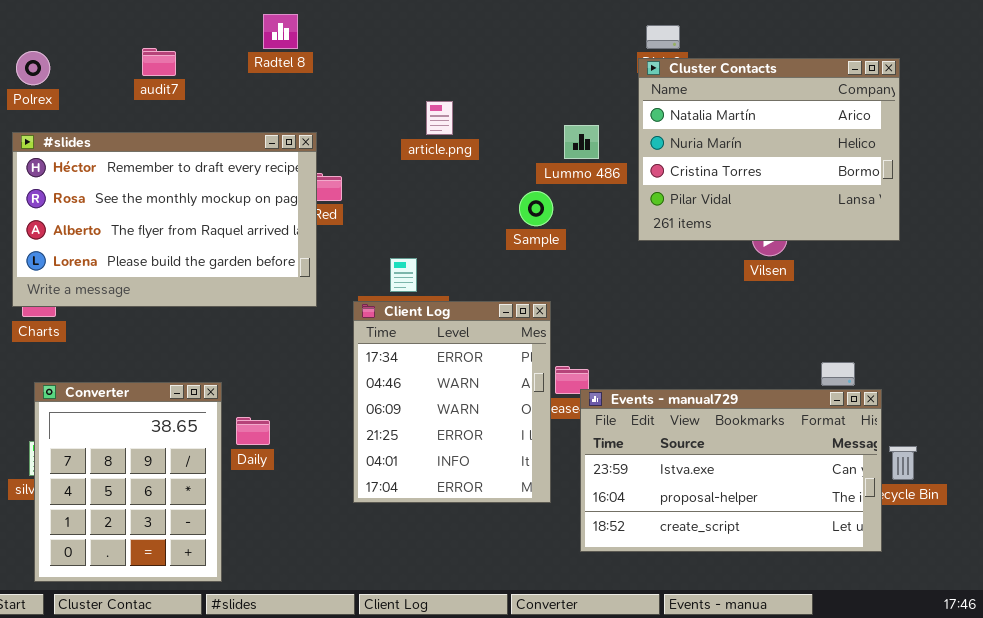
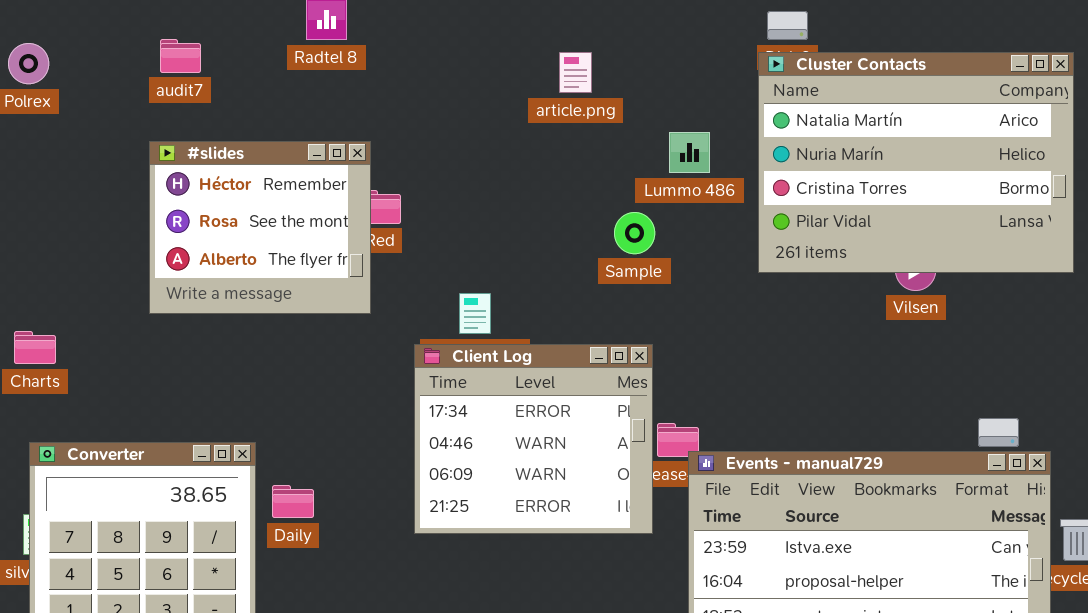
article.png: [426,101,453,135] -> [559,52,592,93], moved
#slides: [12,132,317,307] -> [149,141,371,314], resized
Client Log: [353,301,551,503] -> [414,344,653,534], resized

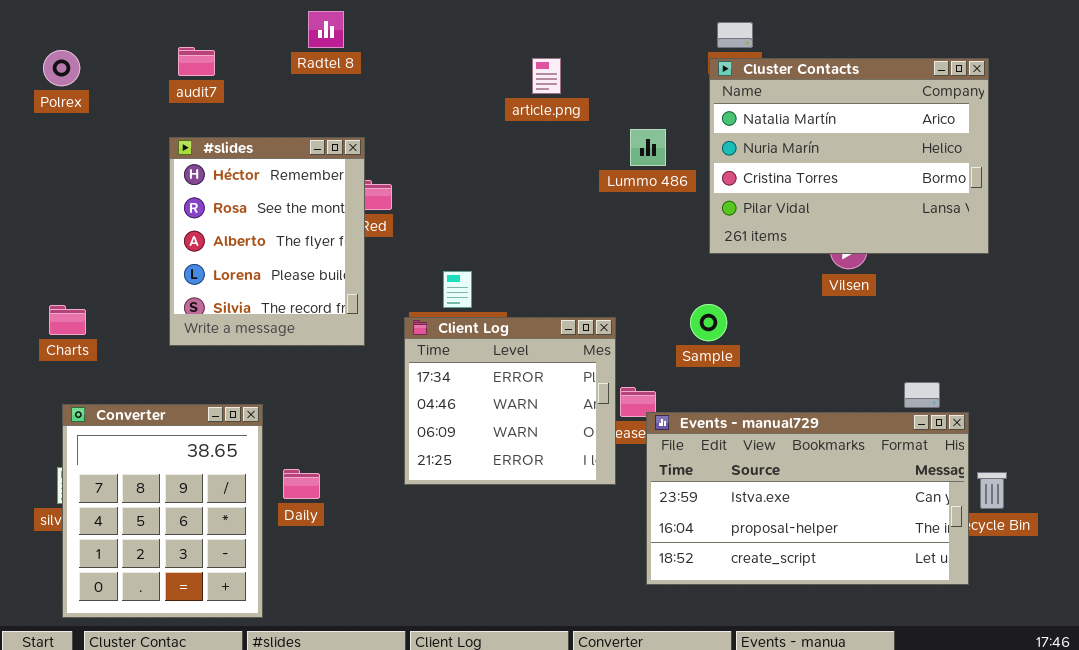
#slides: [149,141,371,314] -> [169,137,365,346], resized
Sample: [614,212,655,254] -> [690,304,727,341], moved
Daily: [272,485,314,518] -> [283,469,320,499], moved

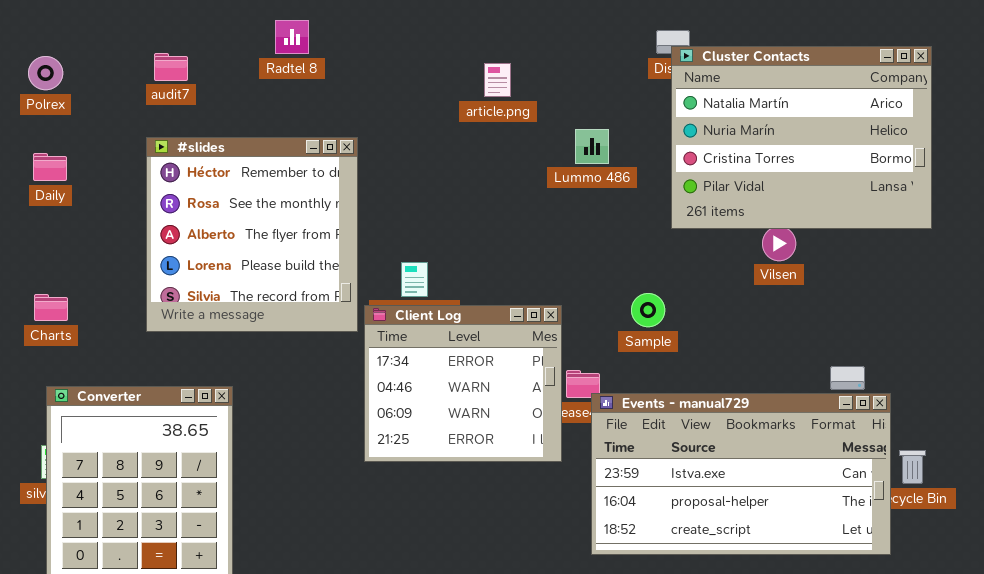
Cluster Contacts: [709,58,989,254] -> [671,46,932,229], moved
#slides: [169,137,365,346] -> [146,137,358,332], resized
Daily: [283,469,320,499] -> [33,153,67,181], moved

